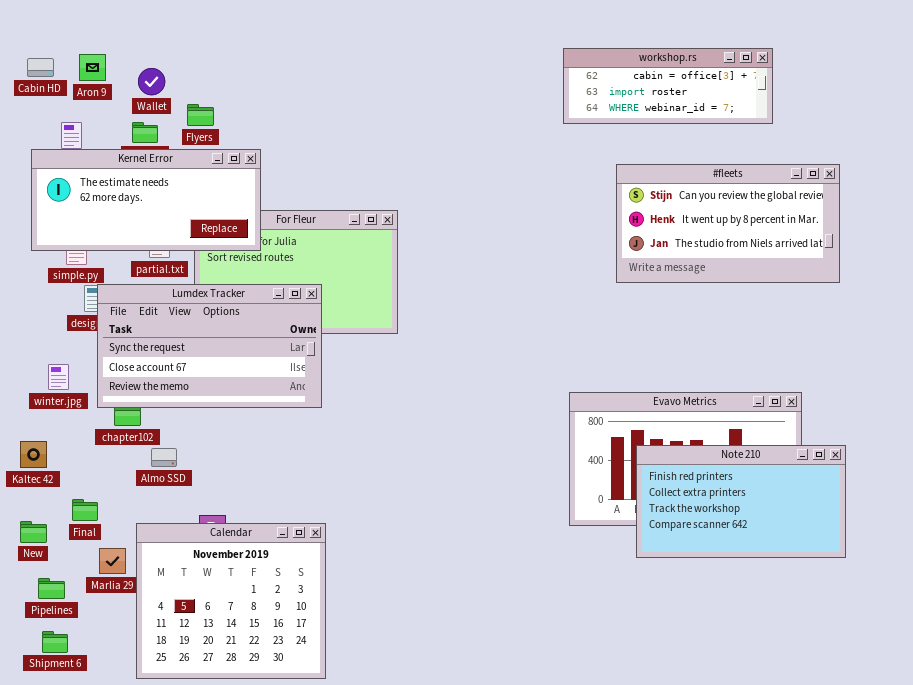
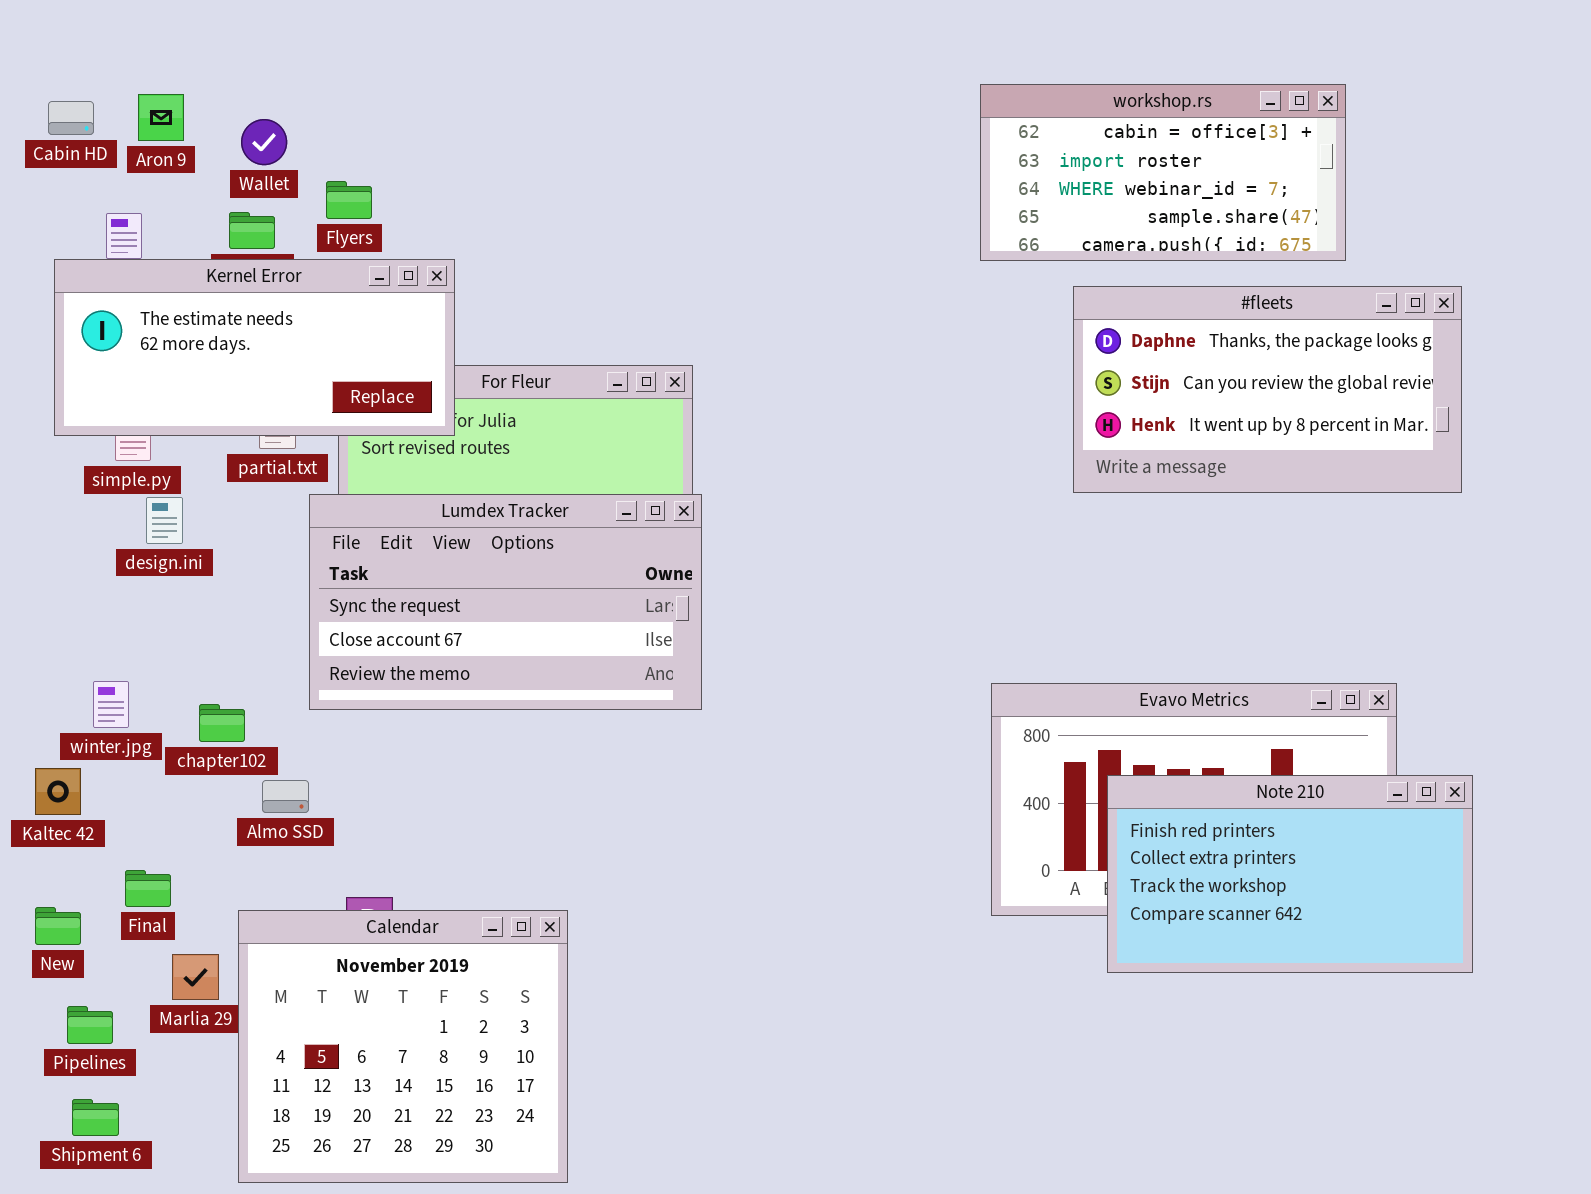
workshop.rs: [563,48,773,124] -> [980,84,1346,261], resized
#fleets: [616,164,840,283] -> [1073,286,1462,493], scrolled up 1 row
Lumdex Tracker: [97,284,322,408] -> [309,494,702,710], moved
winter.jpg: [48,364,69,390] -> [93,681,129,728], moved

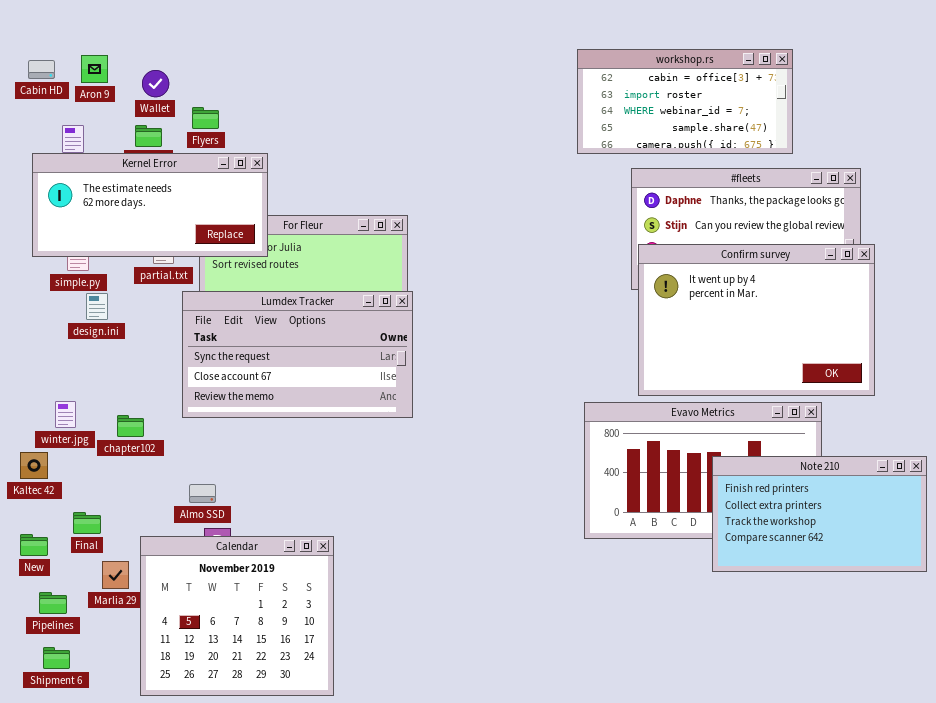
Confirm survey: none -> [638,244,875,396], opened
Note 210: [1107,775,1473,973] -> [712,456,927,572], moved
Almo SSD: [262,780,309,813] -> [189,484,216,503], moved

